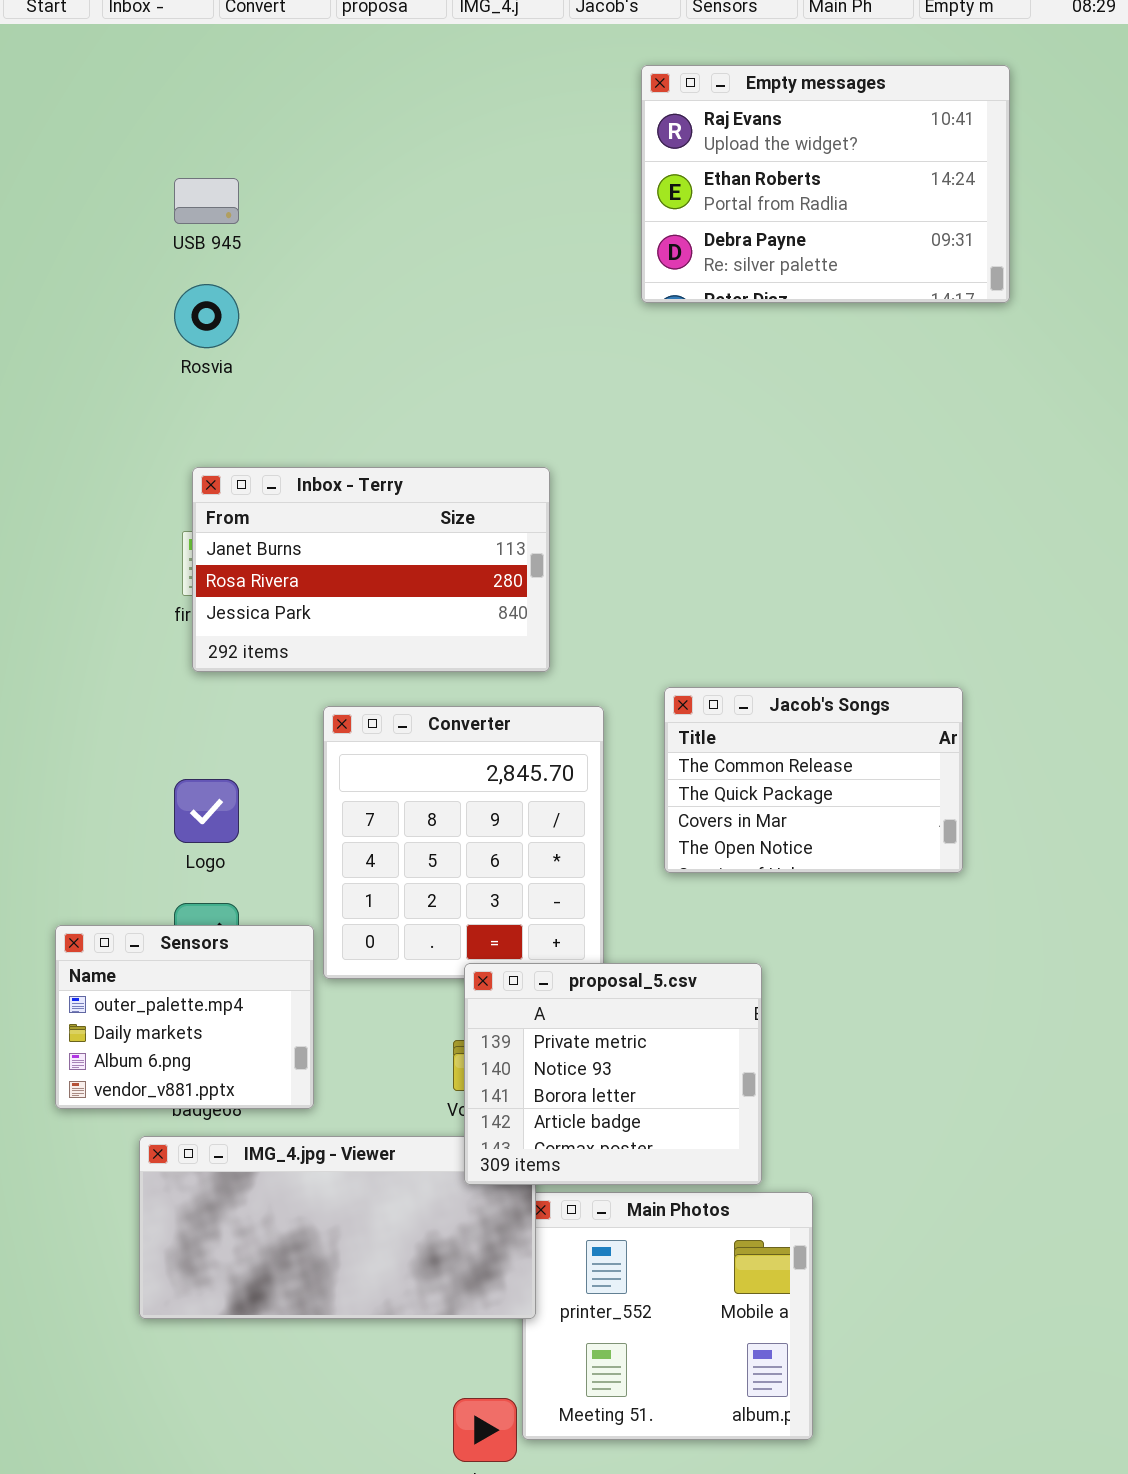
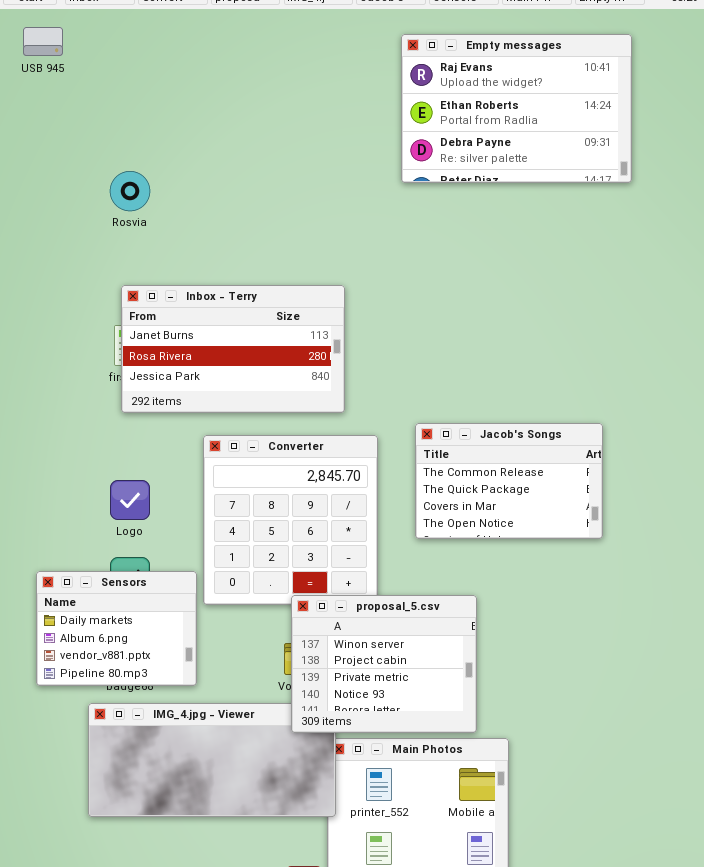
USB 945: [174,178,239,224] -> [23,27,63,56], moved
Sensors: [55,925,314,1109] -> [36,571,197,686], scrolled down 1 row
proposal_5.csv: [464,963,762,1185] -> [291,595,477,733], scrolled up 2 rows

